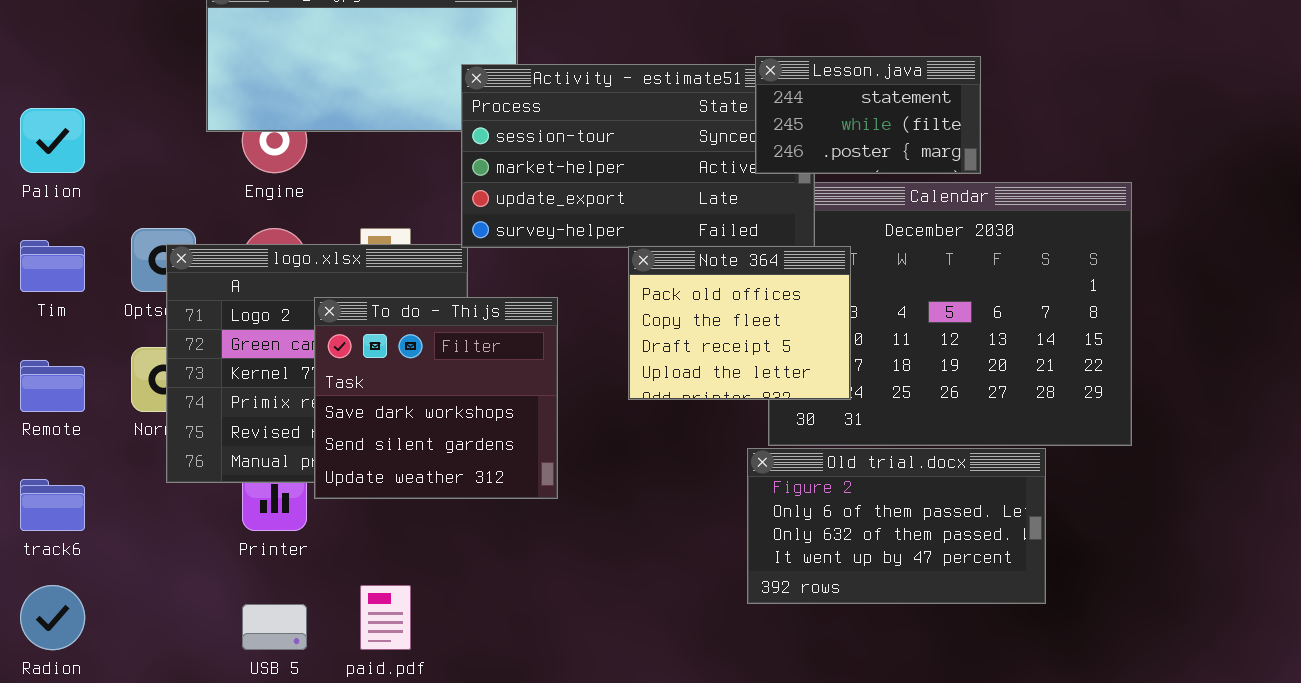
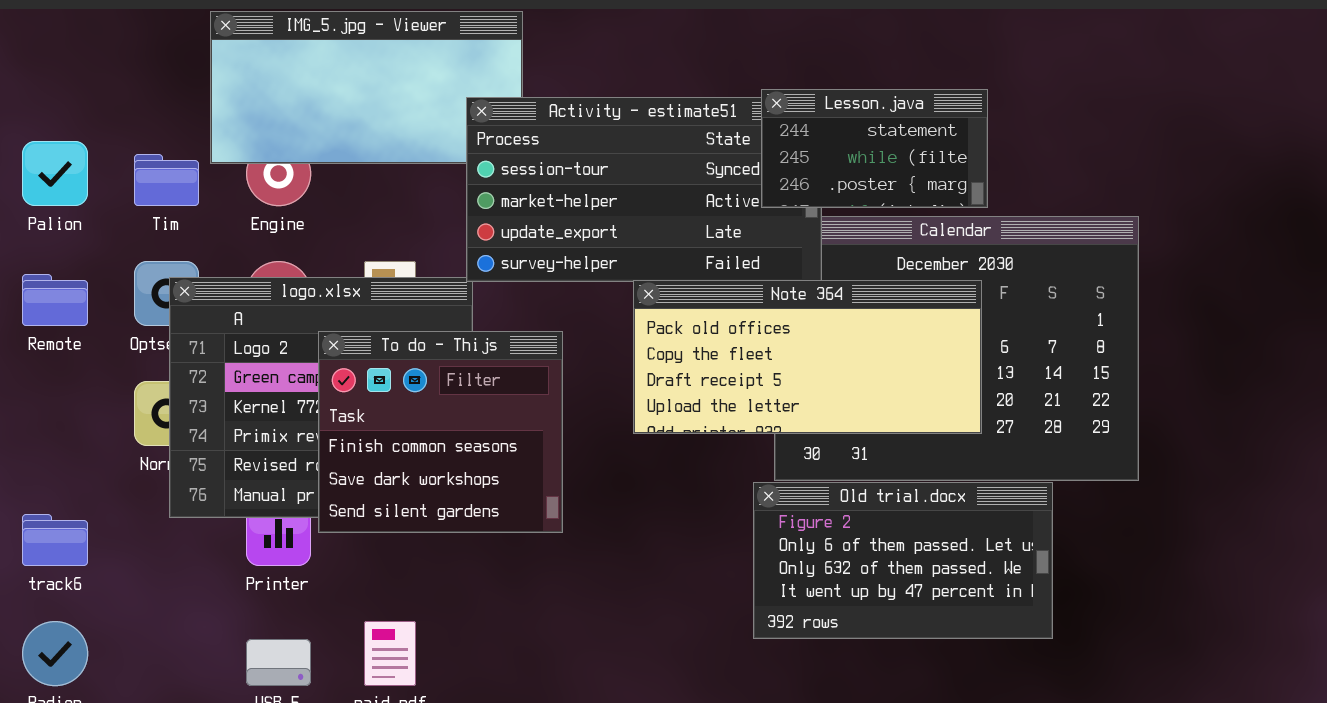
Tim: [20,240,85,292] -> [134,154,199,206], moved
Note 364: [628,246,851,400] -> [633,280,982,434], resized
To do - Thijs: [314,297,558,499] -> [318,331,563,533], scrolled up 1 row
Remote: [20,360,85,412] -> [22,274,88,326], moved

